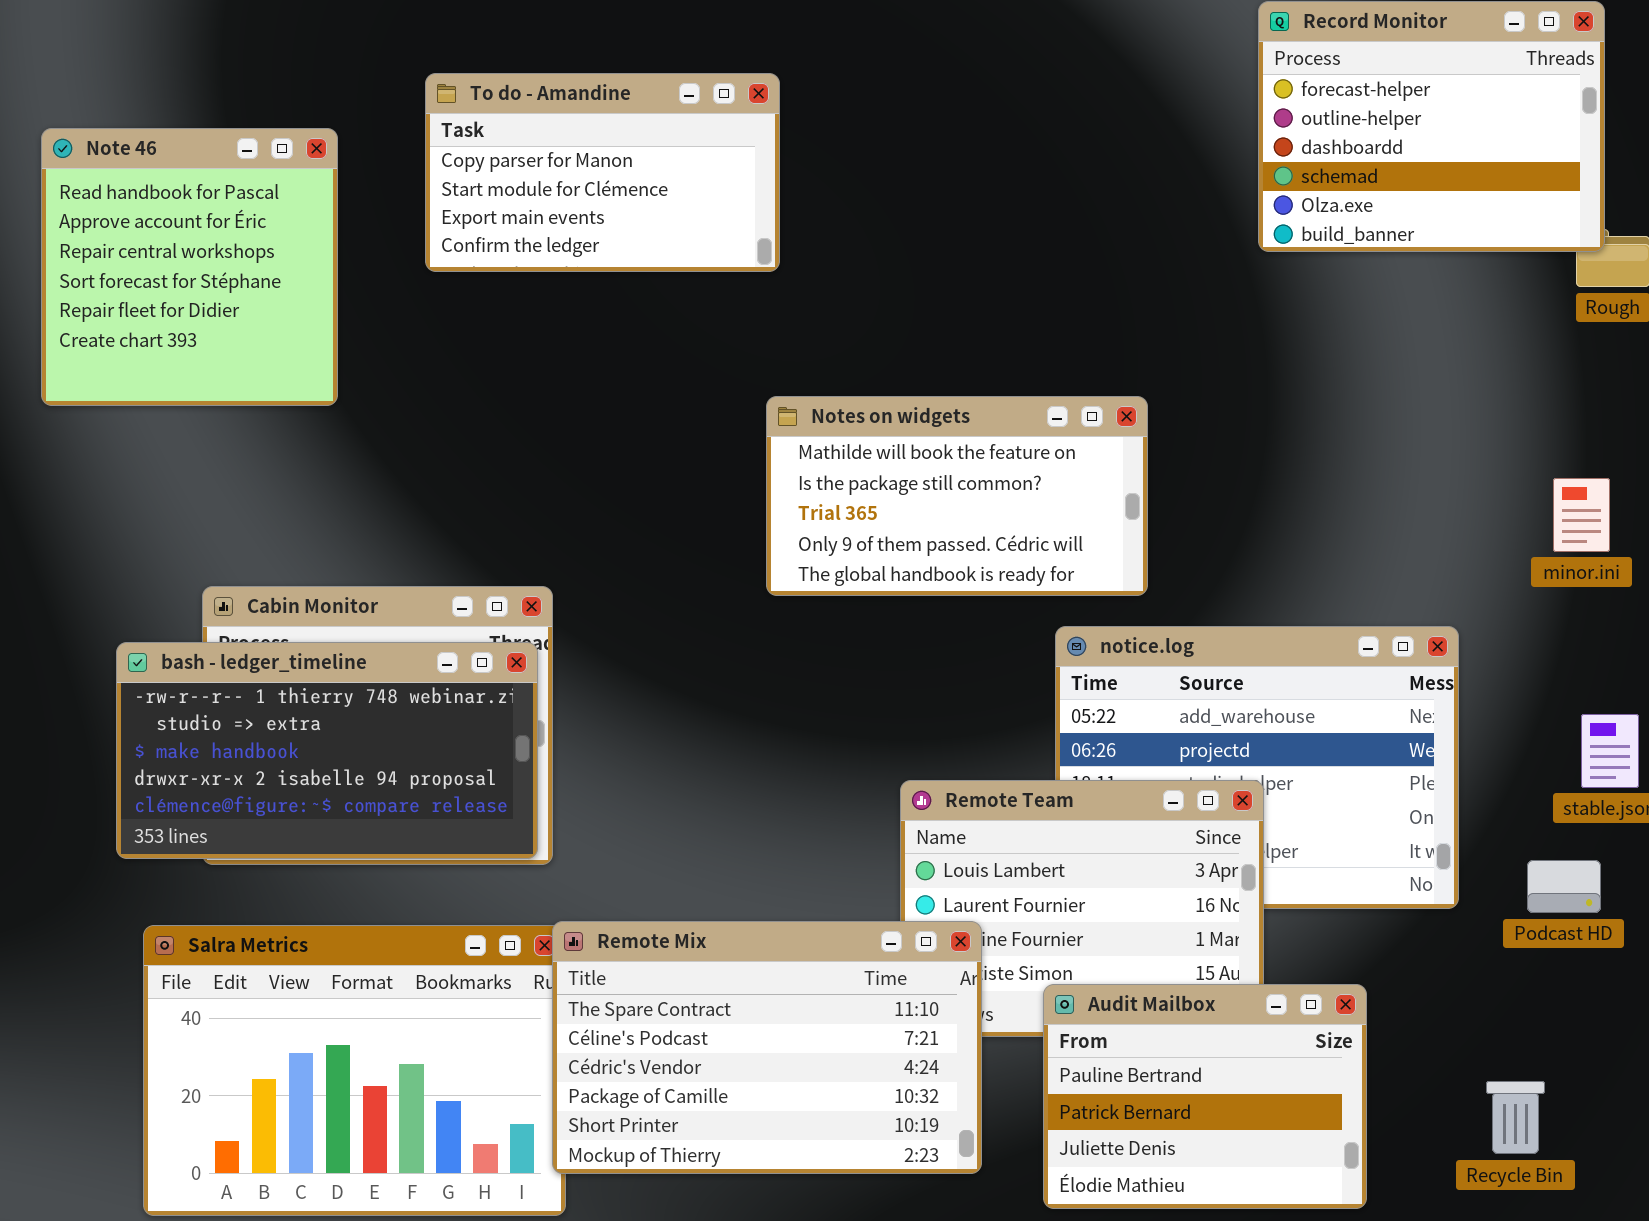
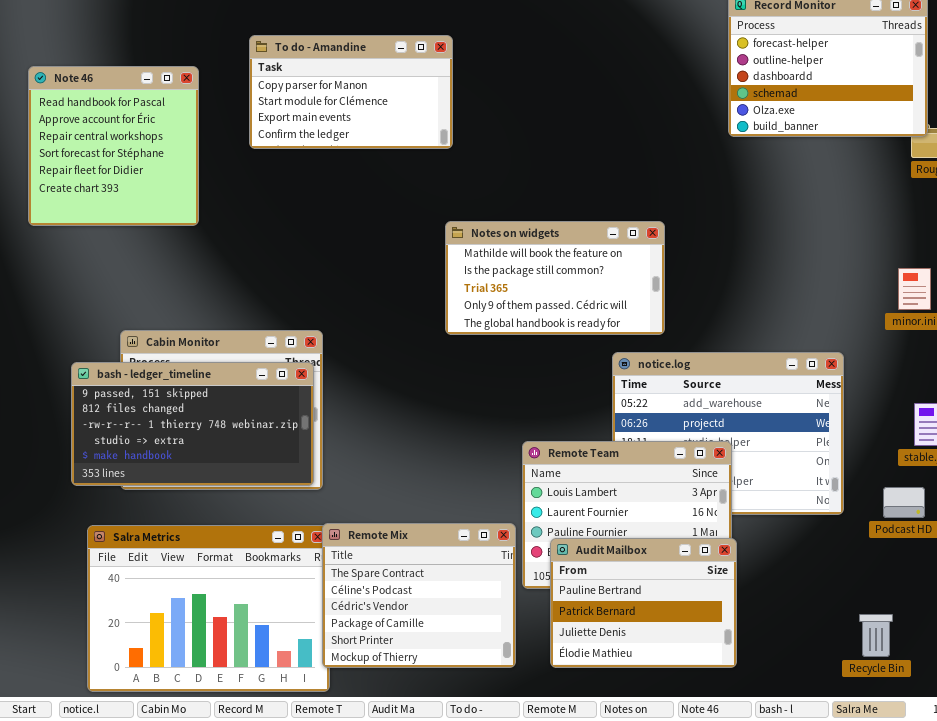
bash - ledger_timeline: [116,642,538,859] -> [71,362,314,486], scrolled up 2 rows
Remote Mix: [552,921,982,1174] -> [322,523,516,668], resized
Audit Mailbox: [1043,984,1367,1209] -> [550,538,737,668], moved

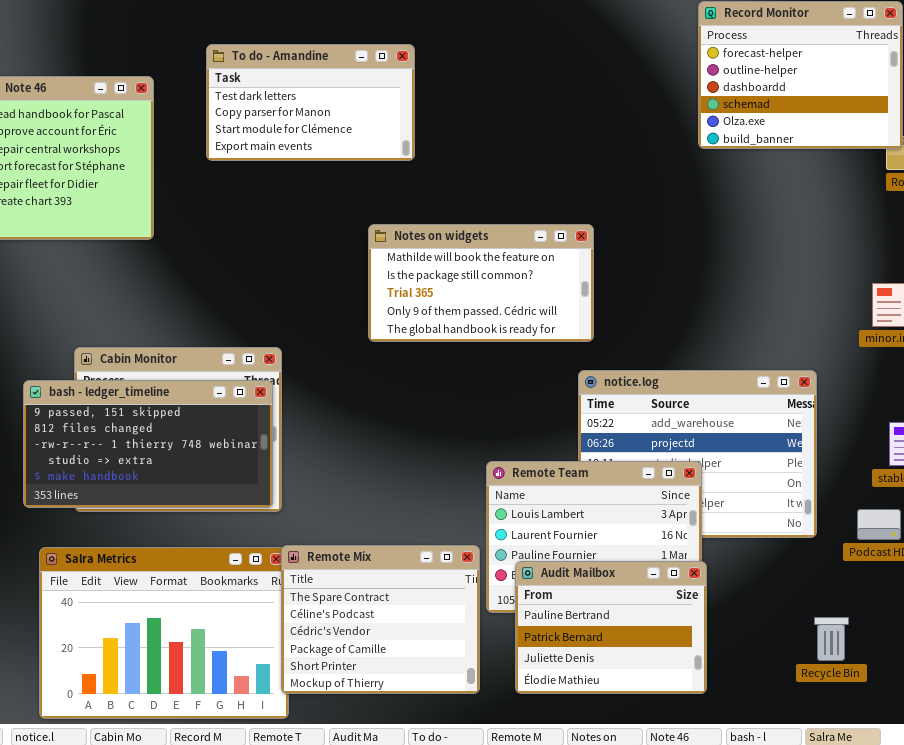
To do - Amandine: [249,35,453,149] -> [206,44,415,161], scrolled up 1 row
Notes on widgets: [445,221,665,335] -> [368,224,594,342], moved
Recycle Bin: [859,614,893,657] -> [814,617,849,661], moved

